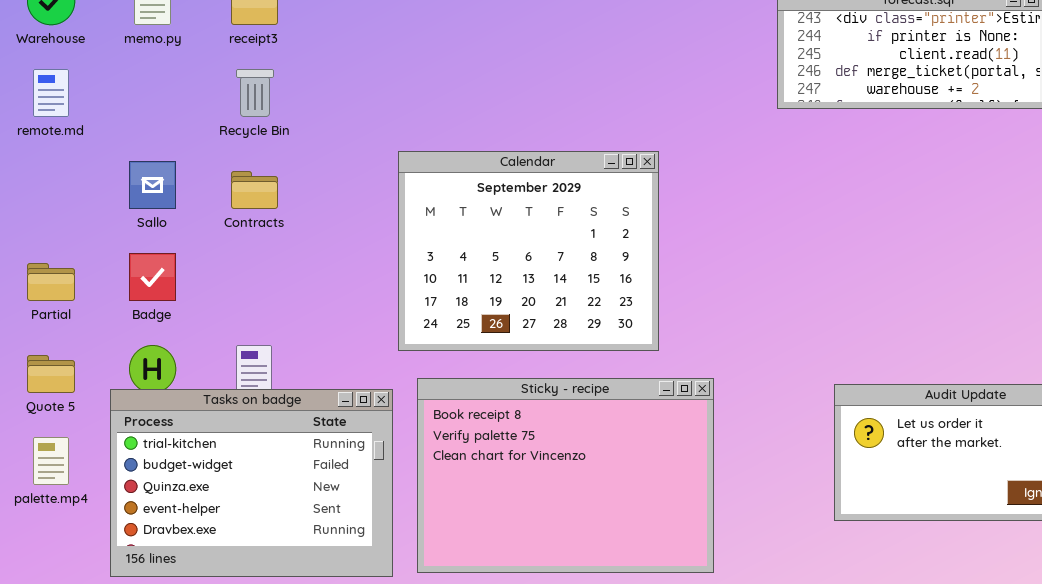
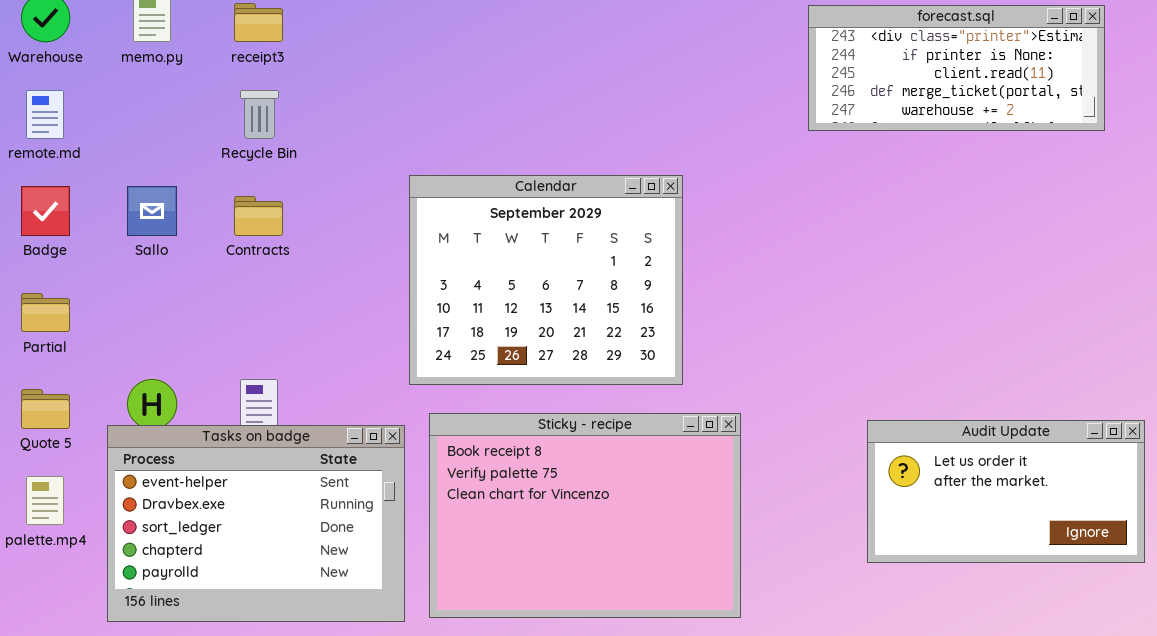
Badge: [129,253,176,301] -> [21,186,70,236], moved
Tasks on badge: [110,389,393,577] -> [107,425,405,622], scrolled down 3 rows

